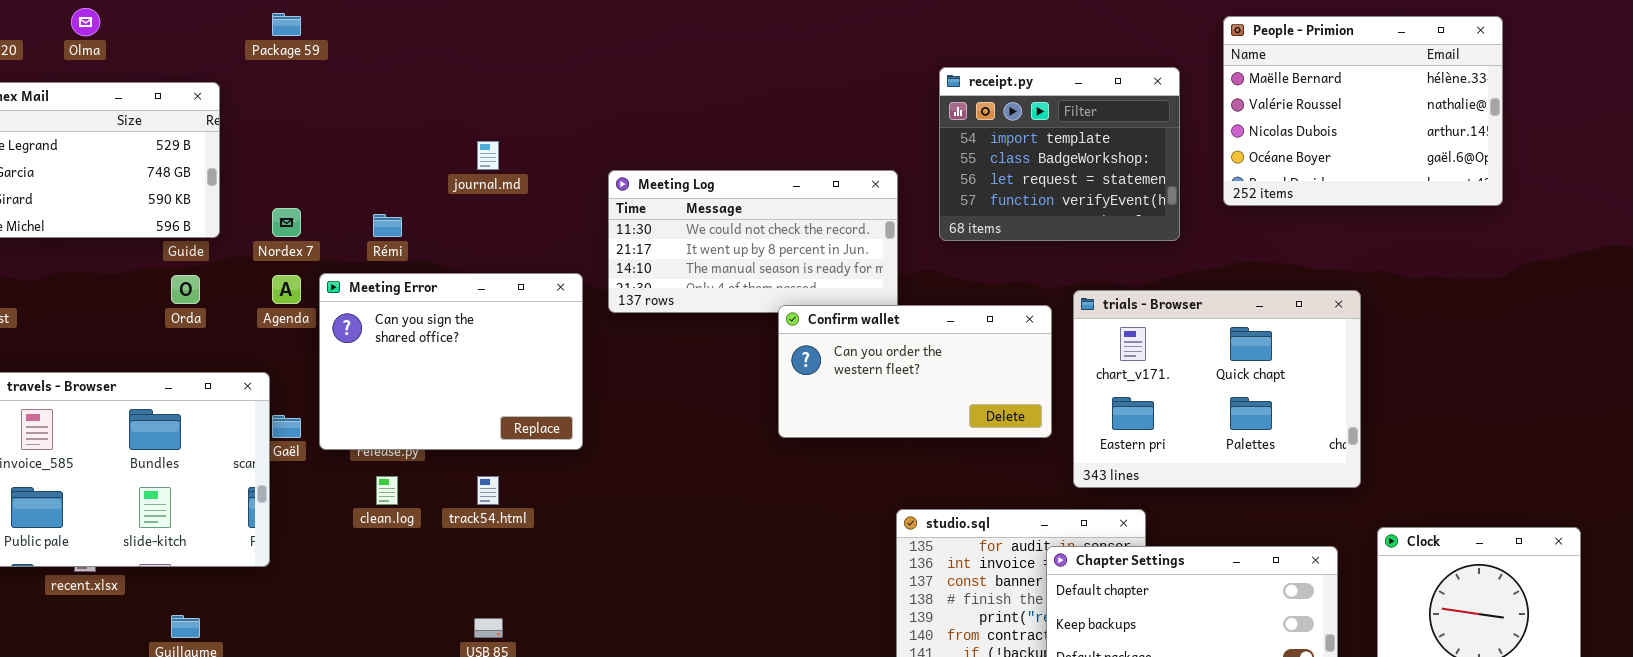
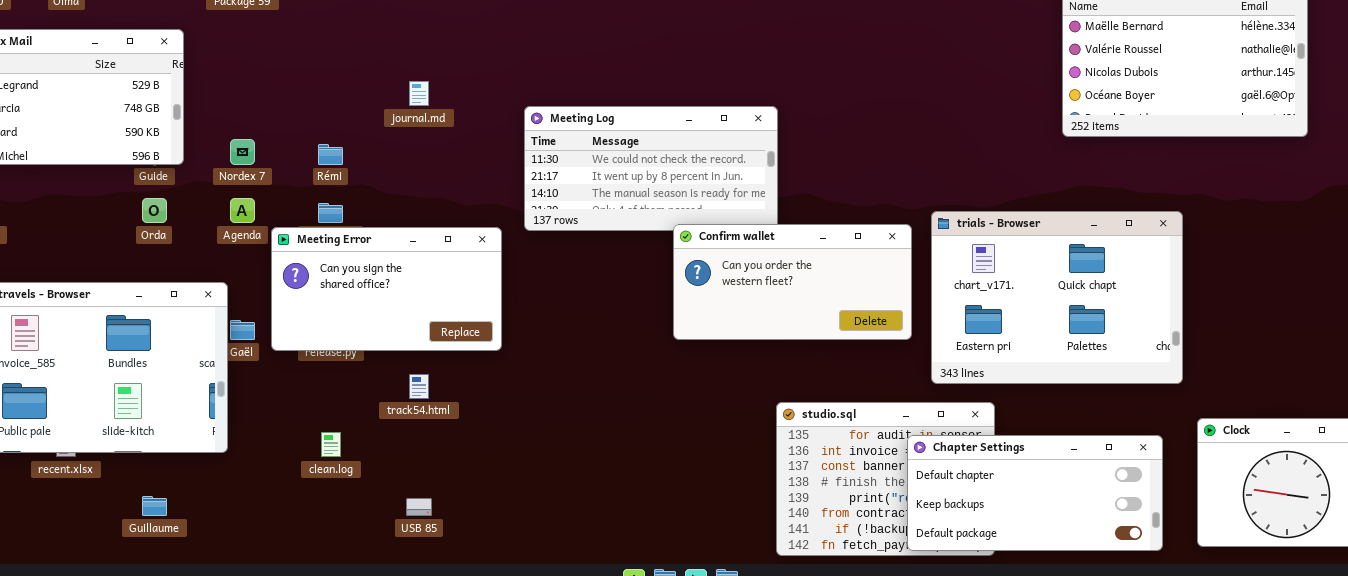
receipt.py: [939,67,1180,241] -> none, closed
Meeting Error: [319,273,583,450] -> [271,227,502,351], resized
clean.log: [376,476,398,505] -> [321,432,341,457], moved

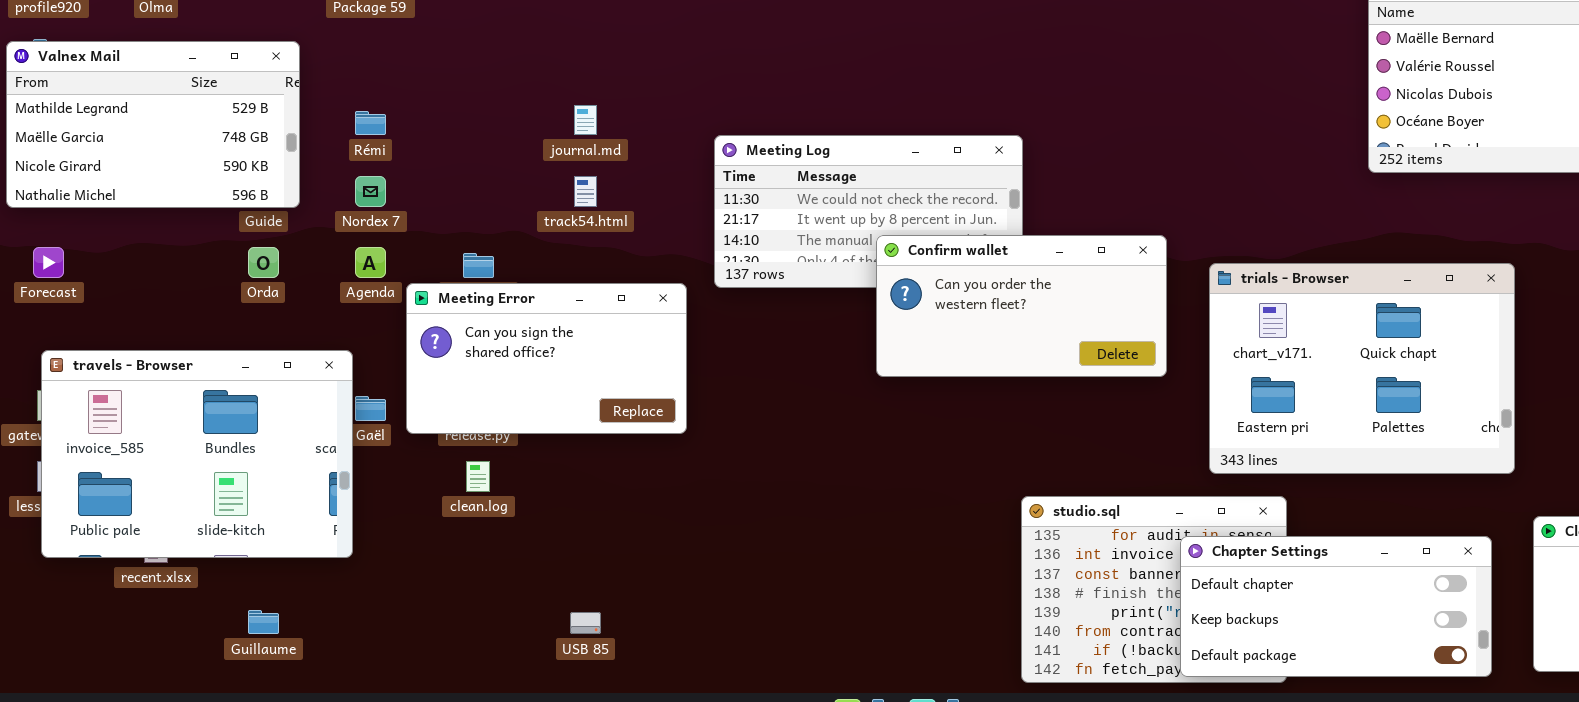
Rémi: [318,144,343,165] -> [355,111,386,135], moved
Confirm wallet: [673,224,912,340] -> [876,235,1167,377], moved
track54.html: [409,374,429,399] -> [574,176,597,207], moved
clean.log: [321,432,341,457] -> [466,461,490,492], moved

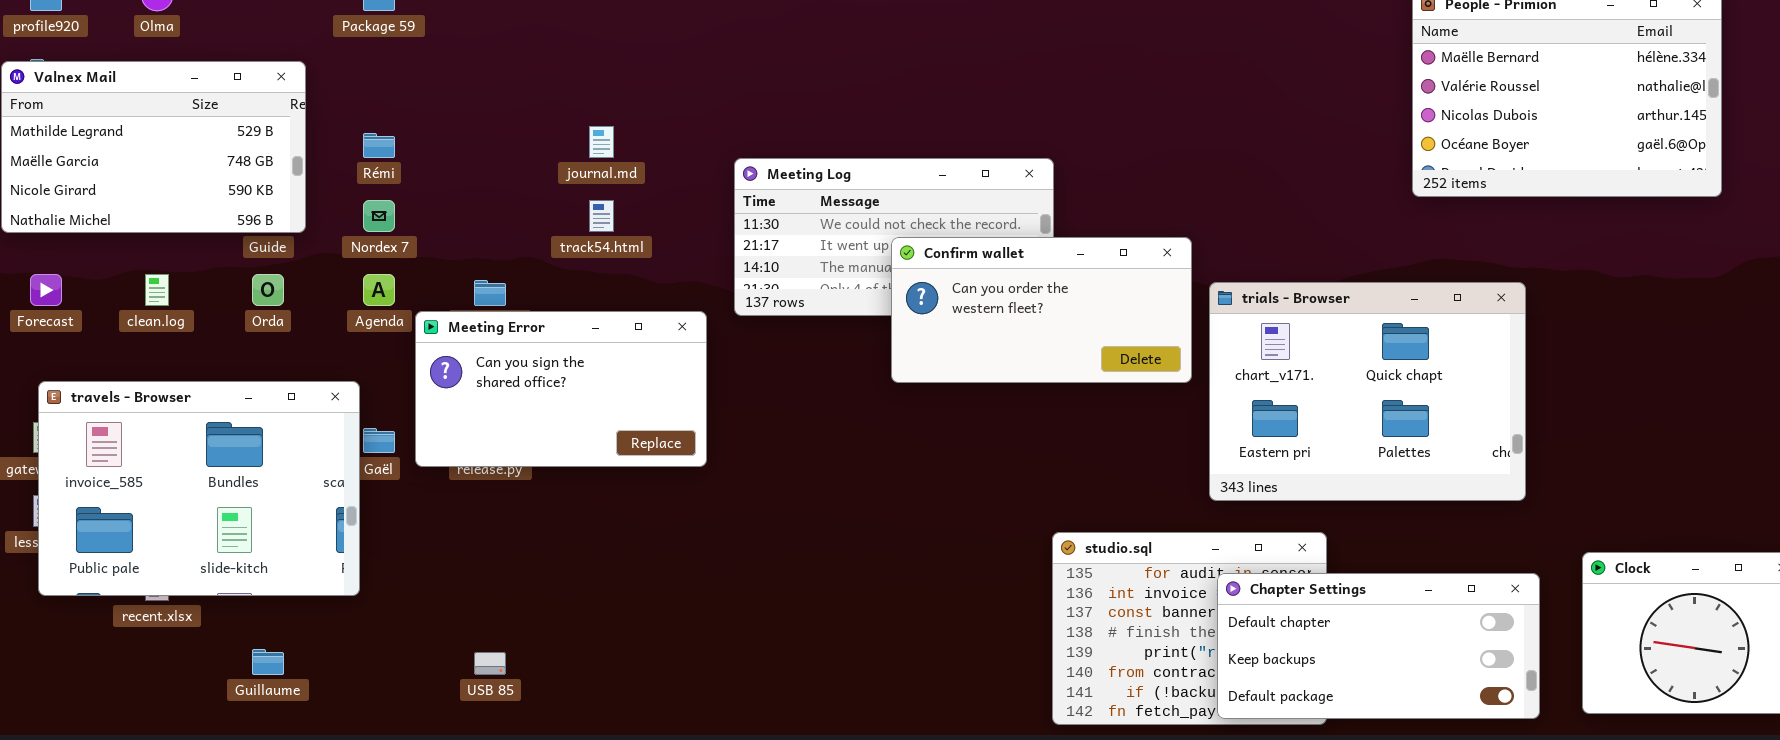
Confirm wallet: [876,235,1167,377] -> [891,237,1192,383], moved
trials - Browser: [1209,263,1515,474] -> [1209,282,1526,501], moved
clean.log: [466,461,490,492] -> [145,274,169,306], moved
USB 85: [570,612,601,634] -> [474,652,506,675], moved

